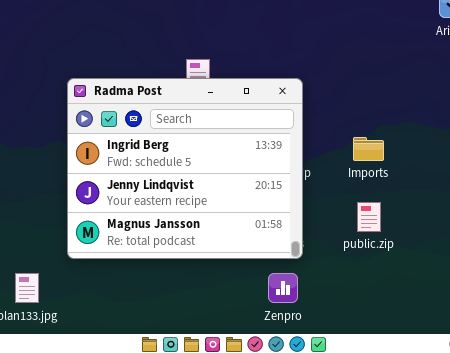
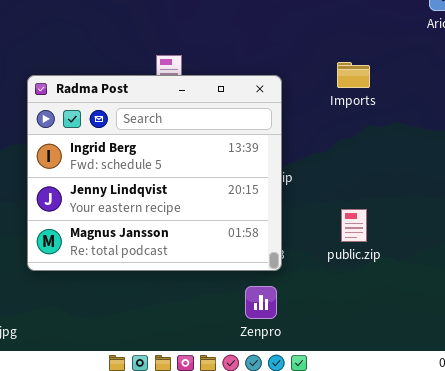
Imports: [353,137,384,161] -> [337,62,370,88], moved

